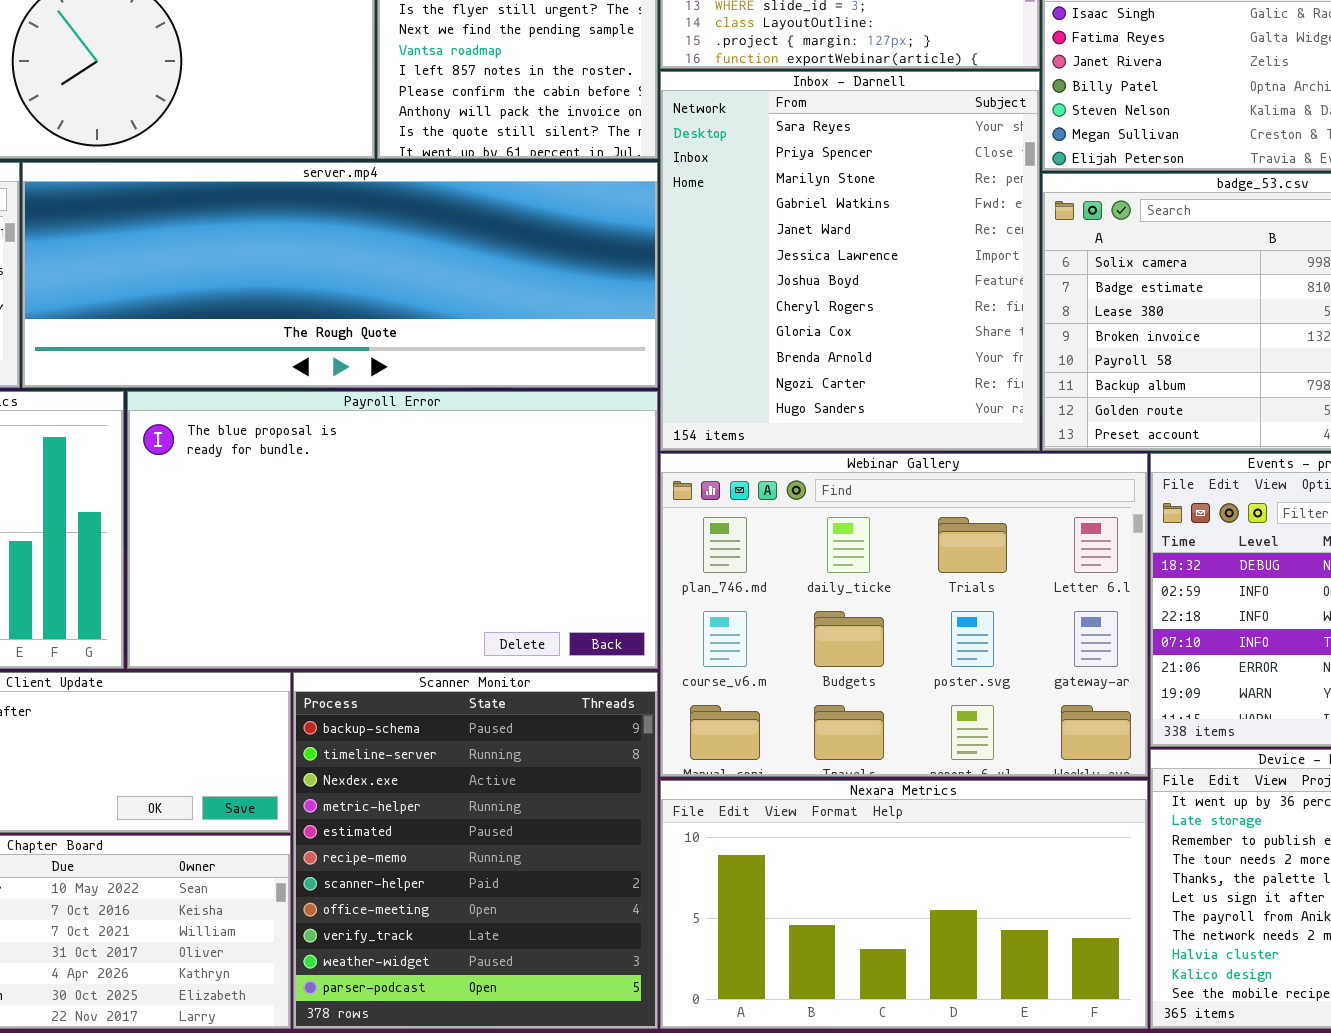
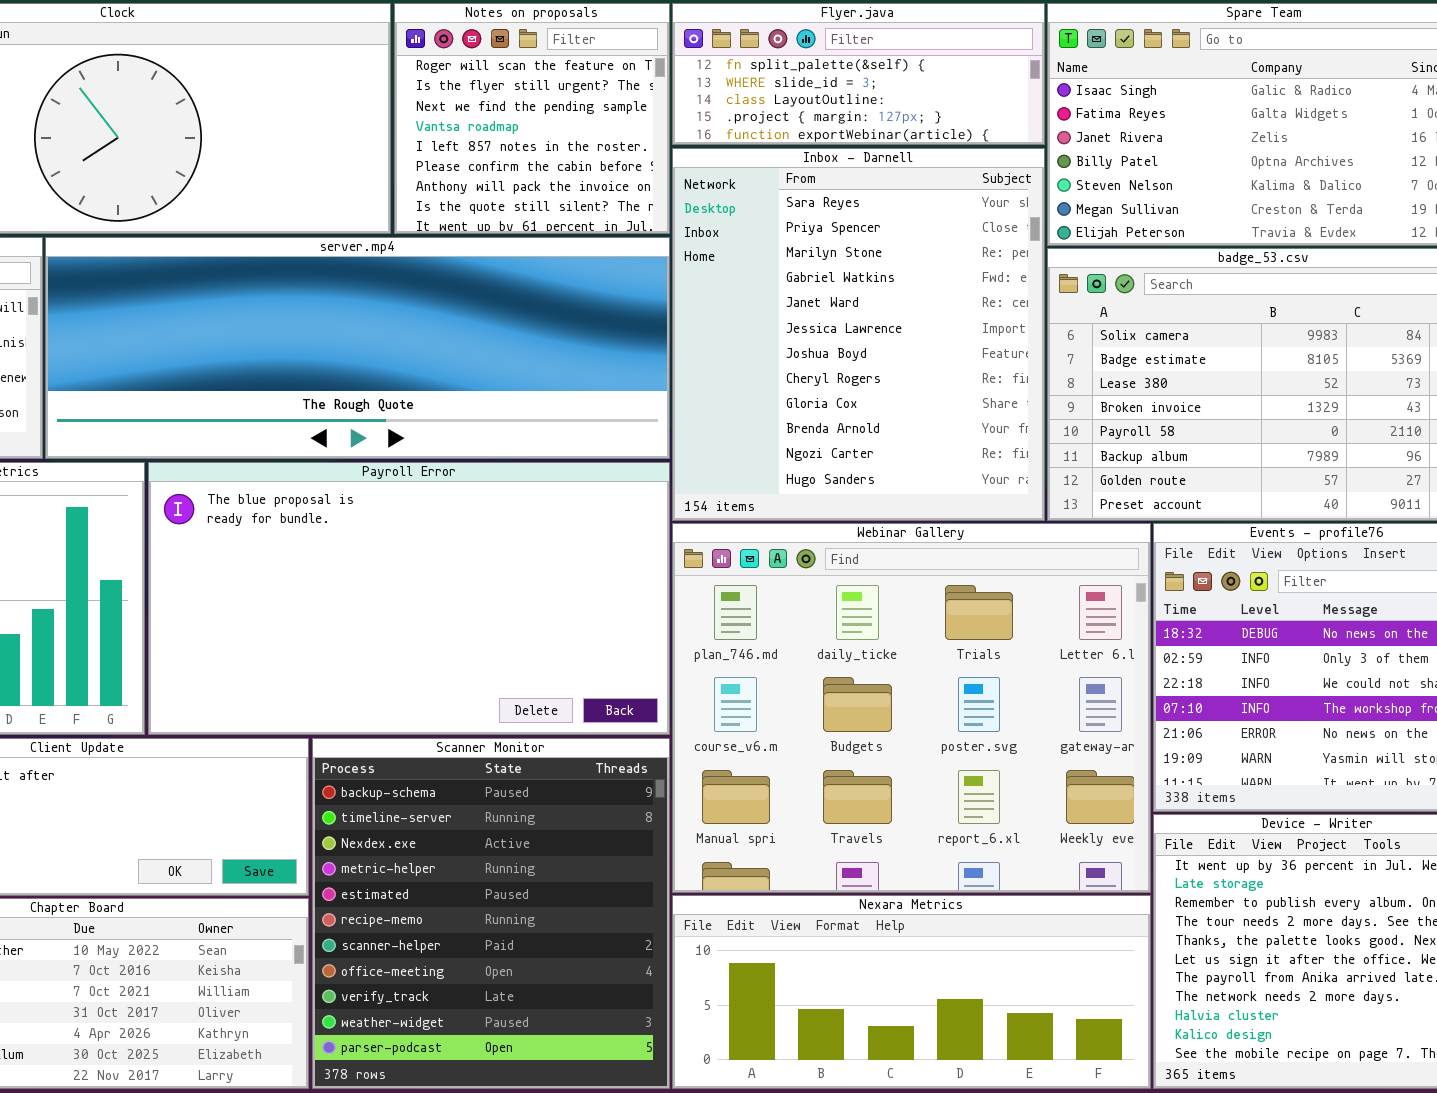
Webinar Gallery: [660,453,1148,777] -> [672,523,1151,893], resized
Nexara Metrics: [660,780,1148,1029] -> [672,895,1151,1089], resized

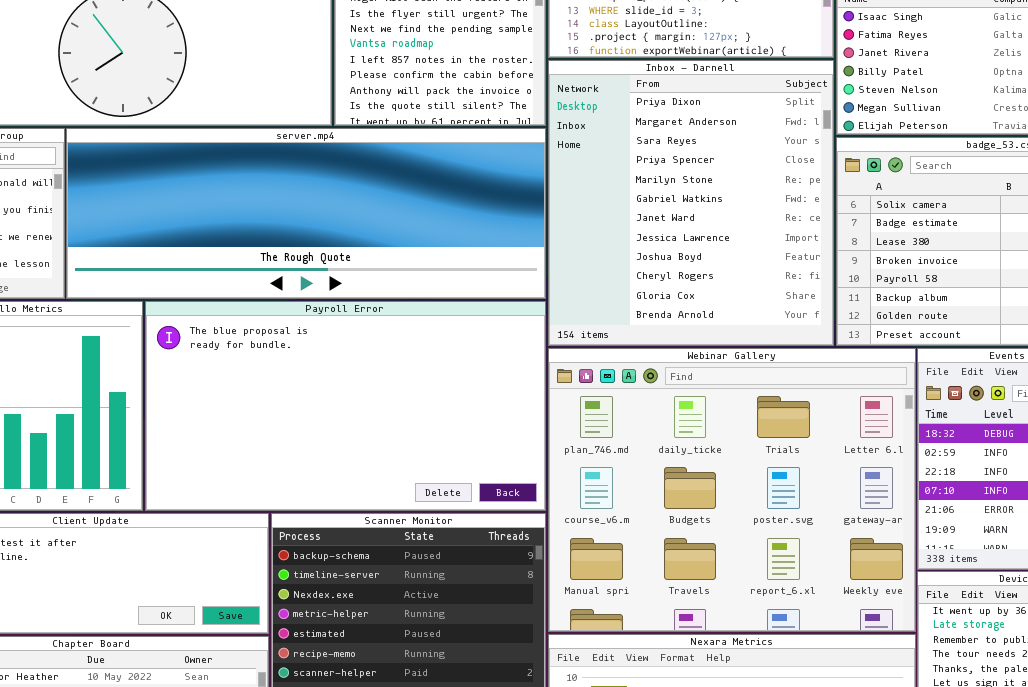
Inbox - Darnell: [672,148,1045,521] -> [548,60,834,346], scrolled up 2 rows

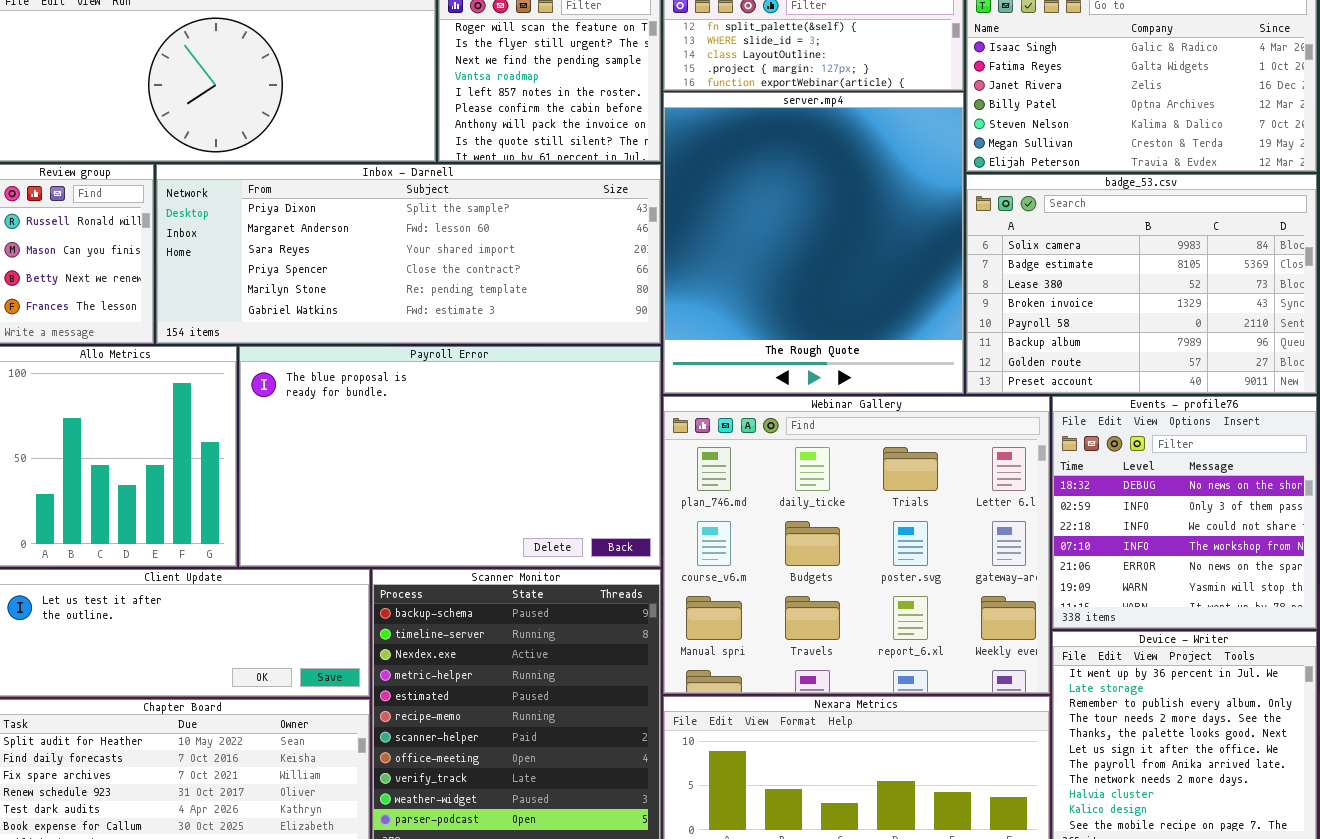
Inbox - Darnell: [548,60,834,346] -> [156,164,661,344], moved, resized
server.mp4: [66,128,546,299] -> [663,92,964,394], moved, resized

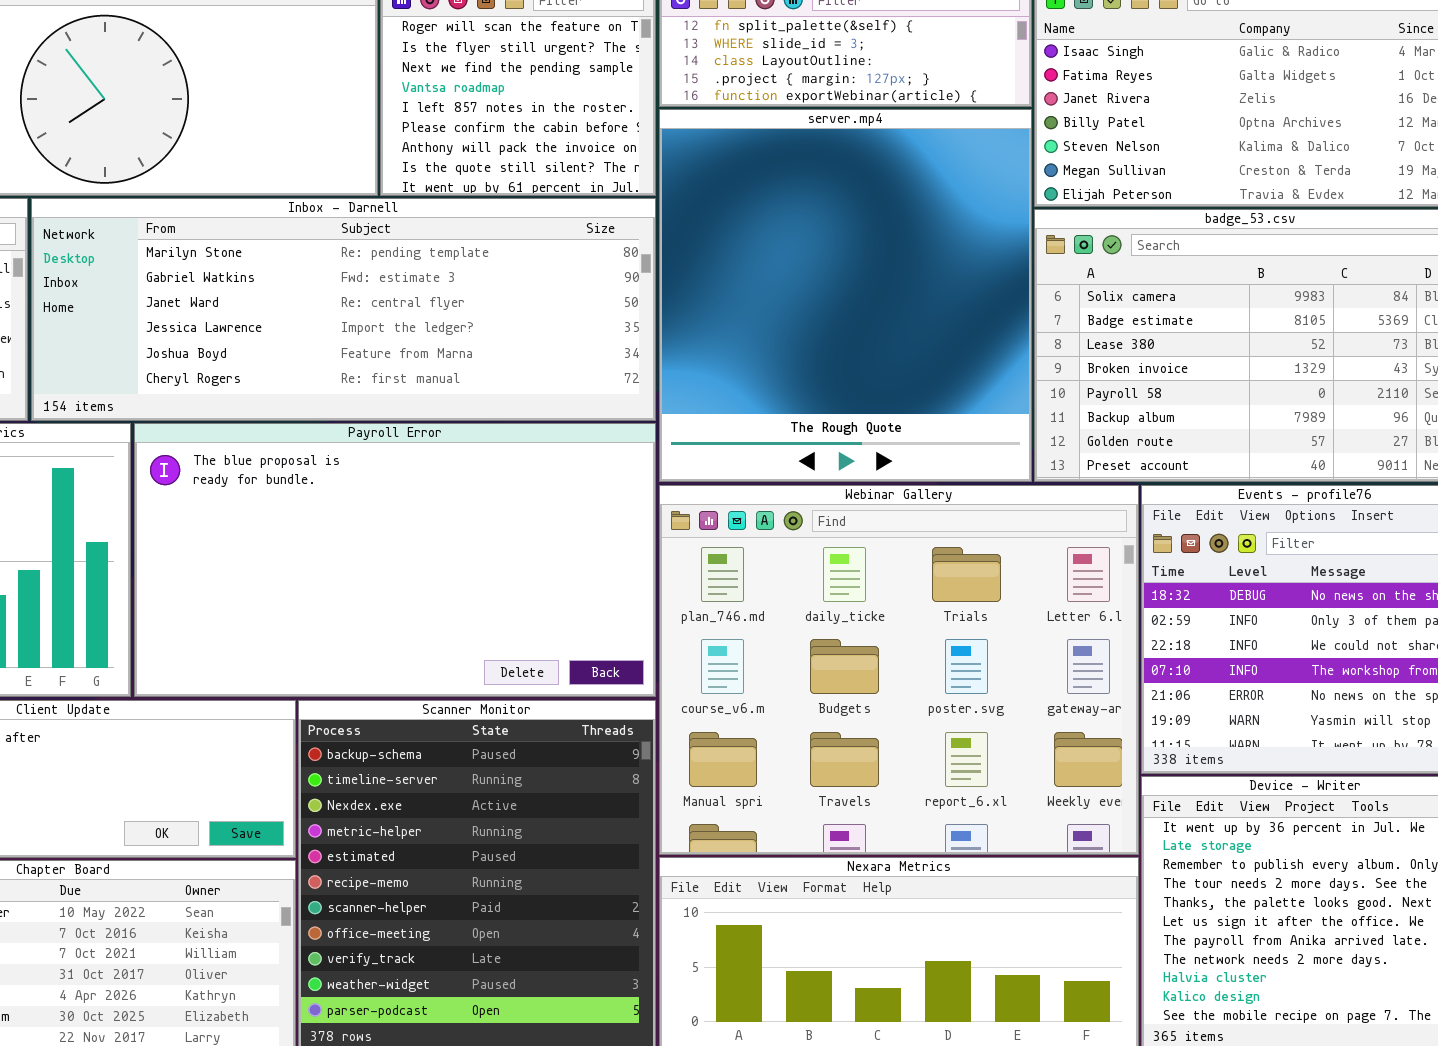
Inbox - Darnell: [156,164,661,344] -> [31,198,656,421], scrolled down 4 rows

